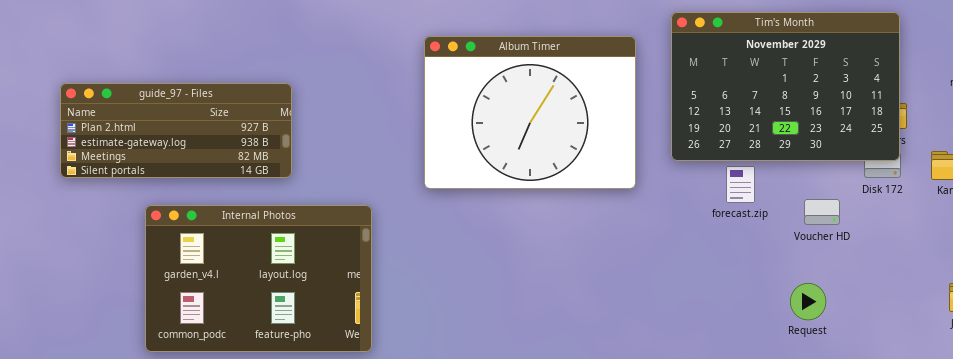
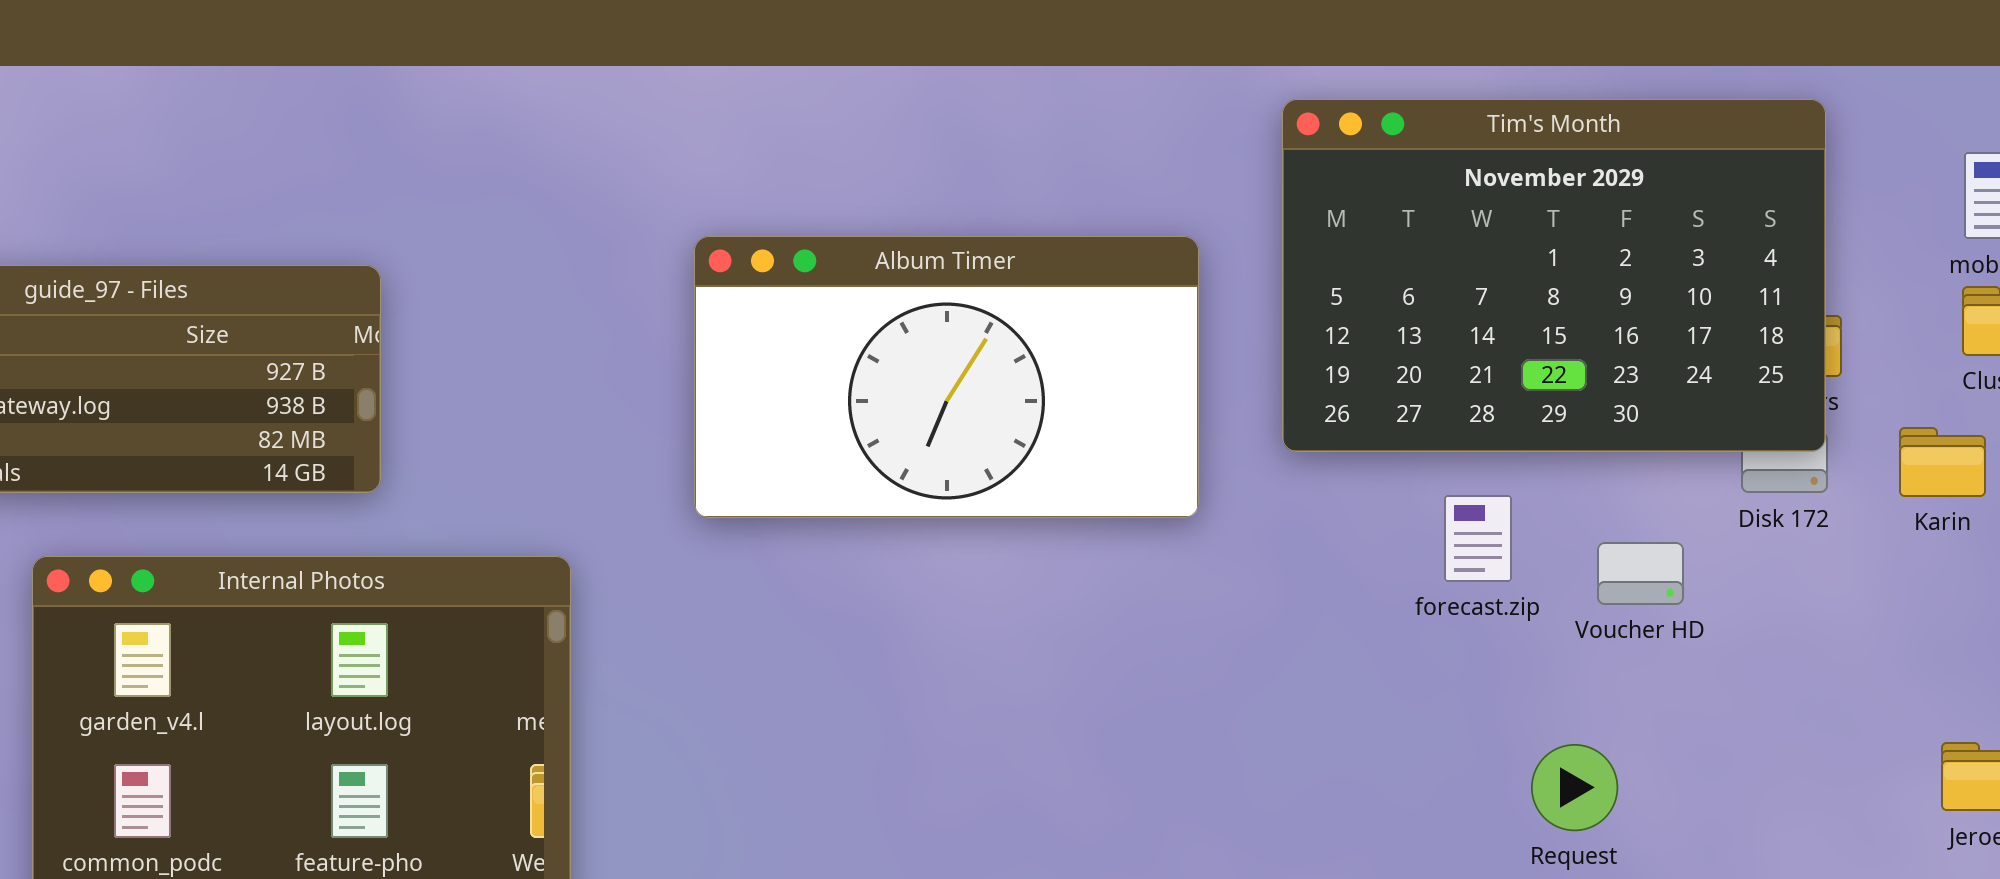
Album Timer: [424,36,636,189] -> [694,236,1199,518], resized
forecast.zip: [726,166,755,203] -> [1444,495,1512,582], moved
Request: [790,283,826,320] -> [1531,744,1618,831], moved

